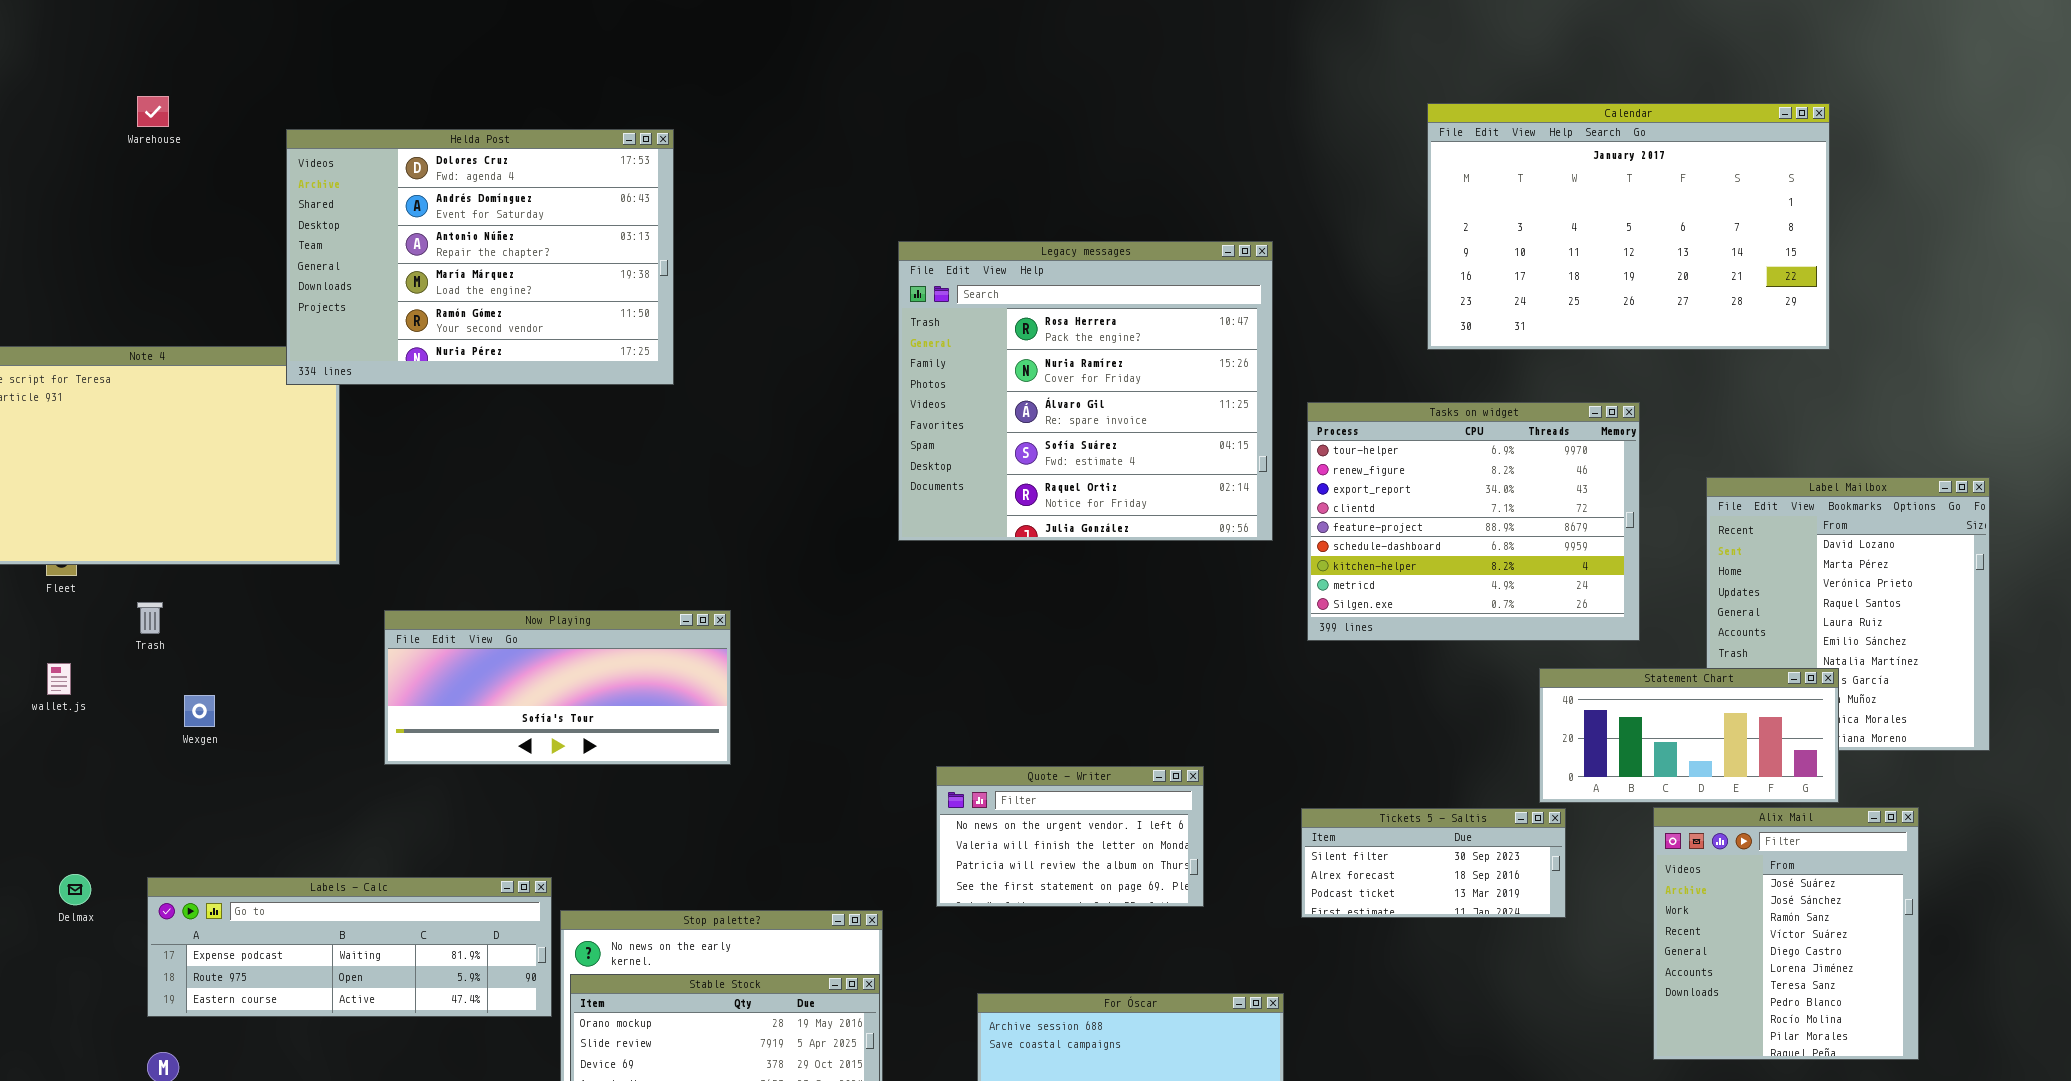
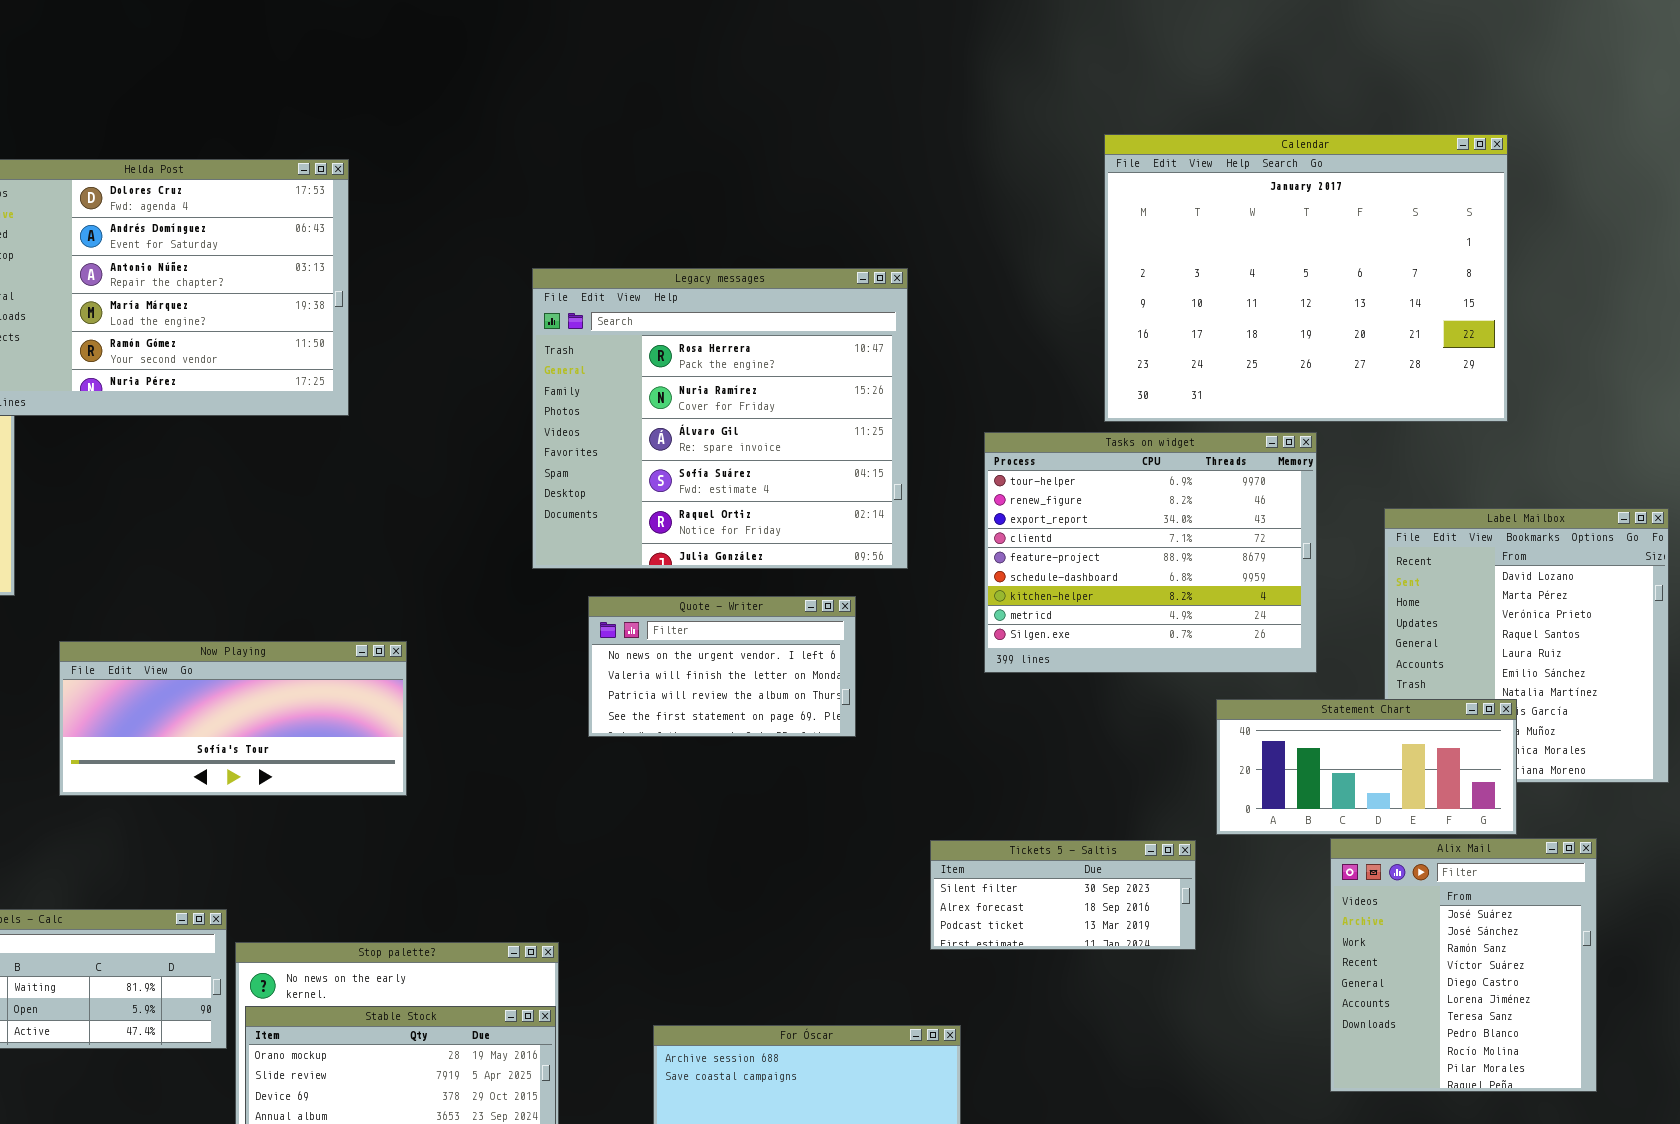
Calendar: [1427,103,1830,350] -> [1104,134,1508,422], resized
Legacy messages: [898,241,1273,541] -> [532,268,908,569], moved
Quote - Writer: [936,766,1204,907] -> [588,596,856,737], moved
Tickets 5 - Saltis: [1301,808,1566,918] -> [930,840,1196,950], moved

